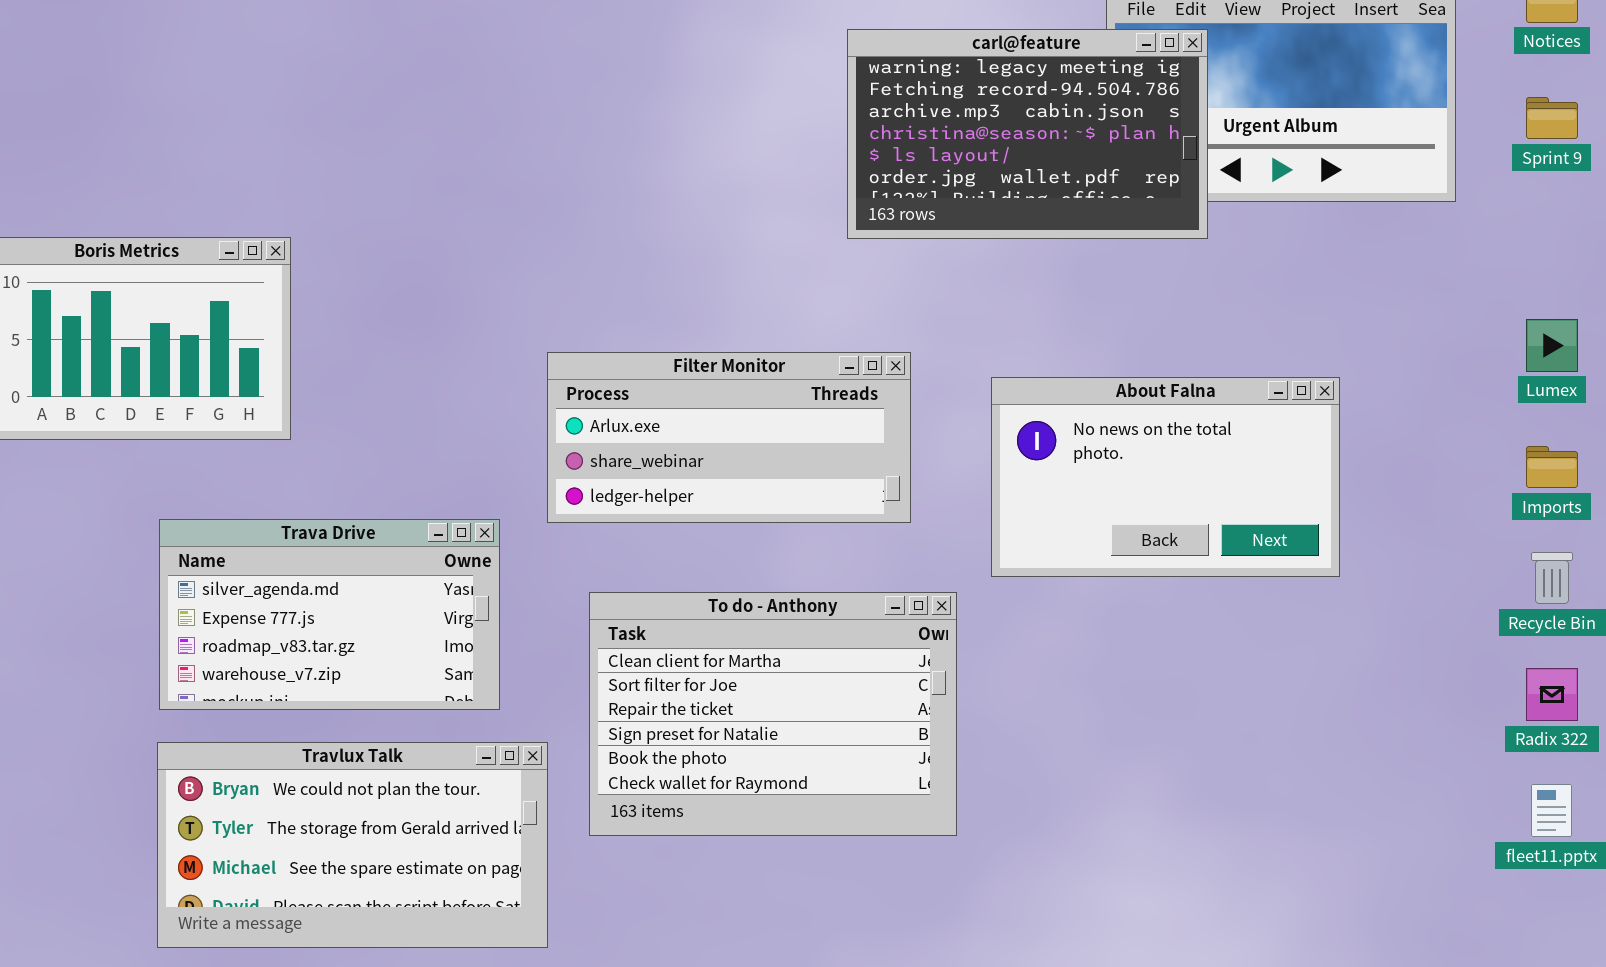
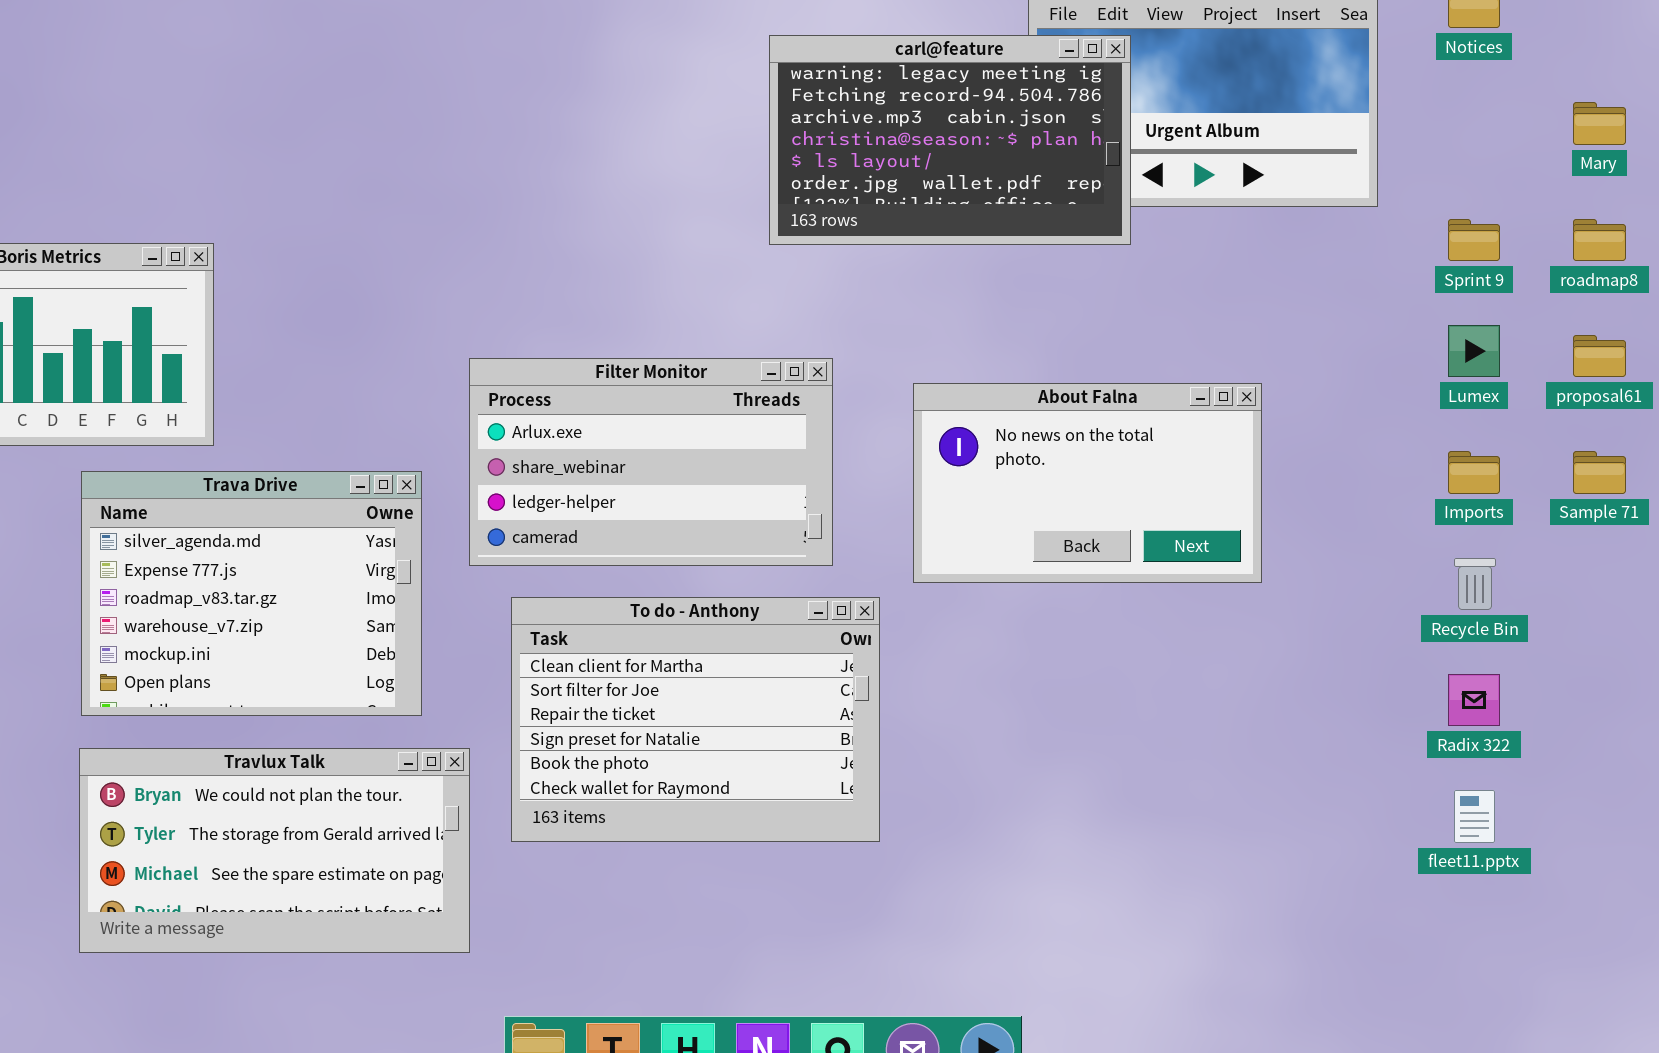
Sprint 9: [1526,97,1578,139] -> [1448,219,1500,261], moved
Filter Monitor: [547,352,911,523] -> [469,358,833,566], resized
Trava Drive: [159,519,500,710] -> [81,471,422,716], resized

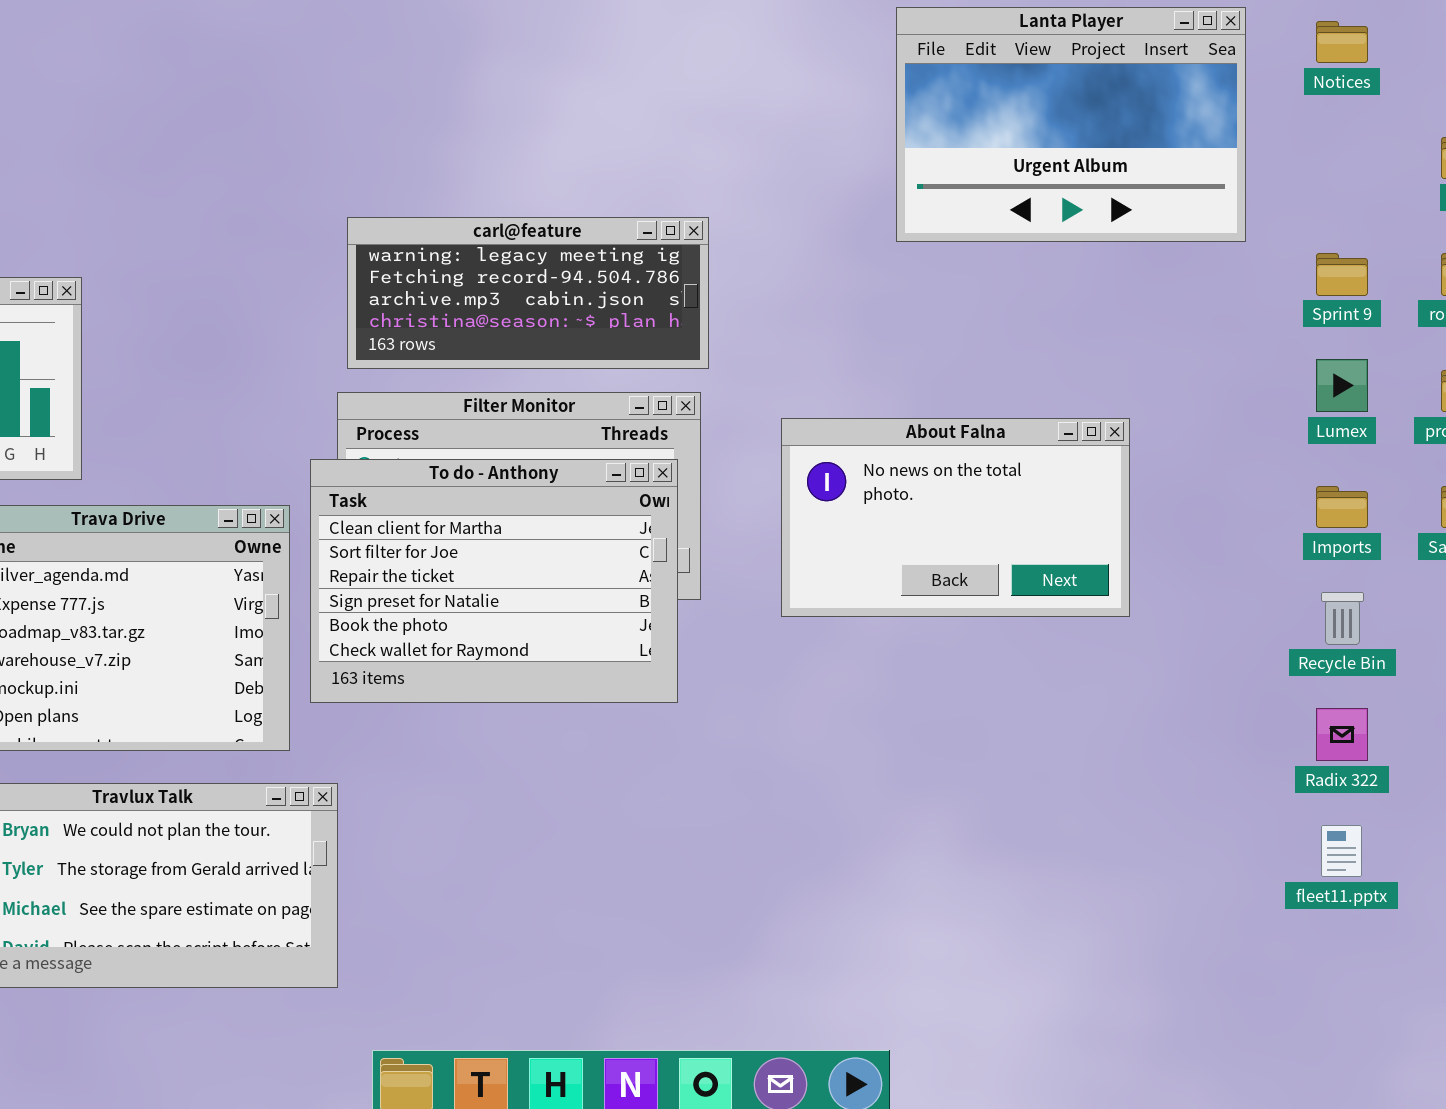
carl@feature: [769,35,1131,245] -> [347,217,709,369], moved, resized
To do - Anthony: [511,597,880,842] -> [310,459,678,703], moved

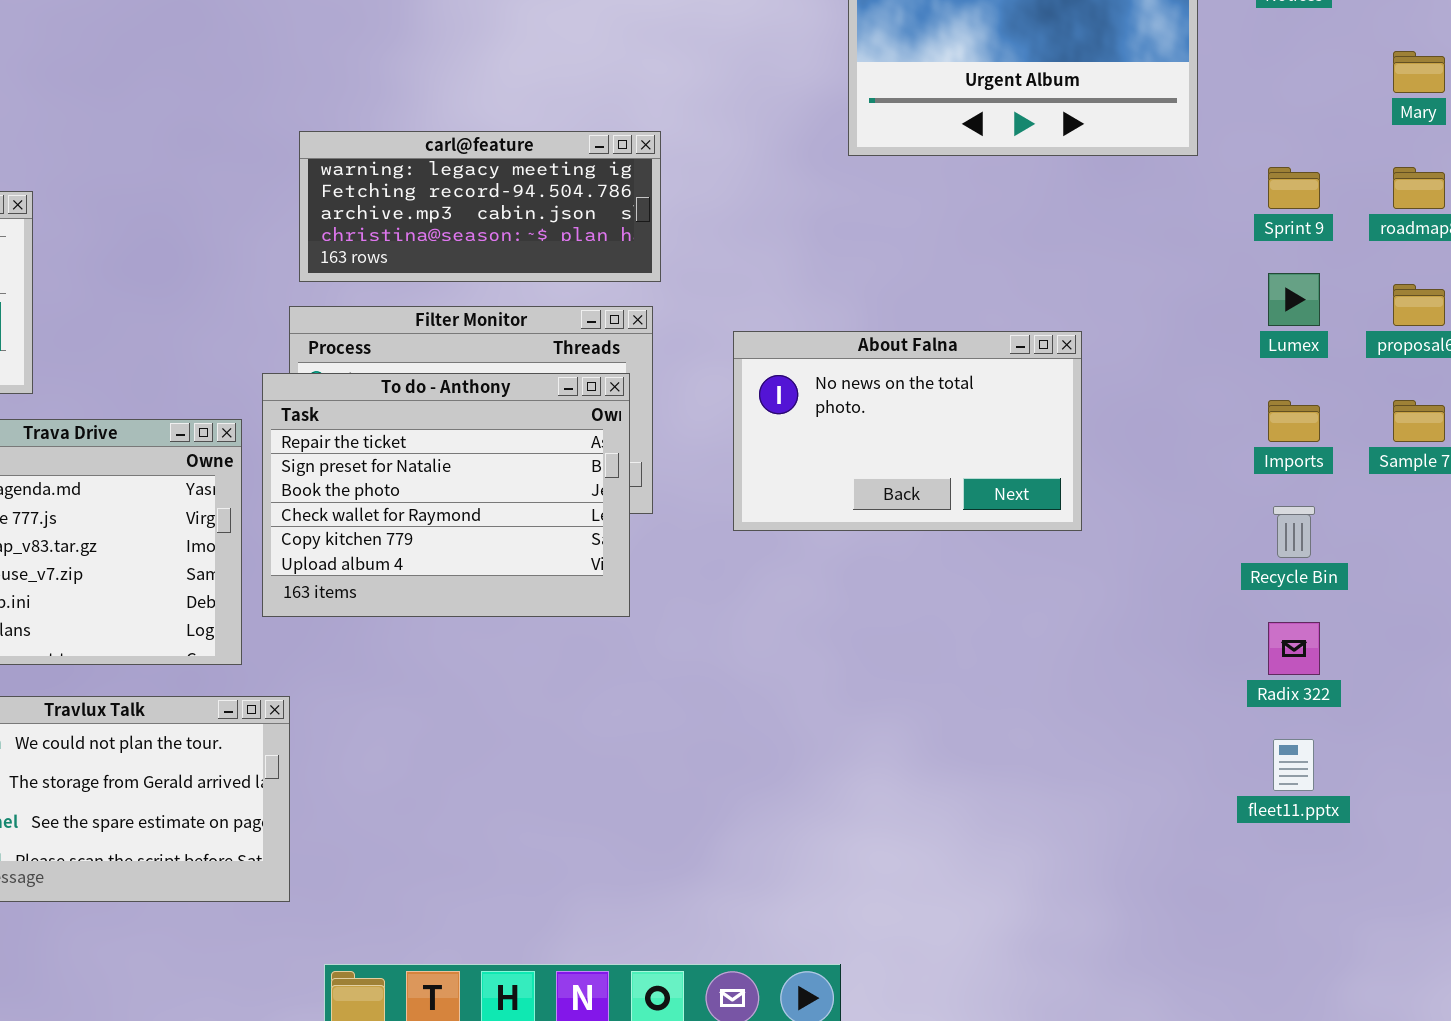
To do - Anthony: [310,459,678,703] -> [262,373,630,617], scrolled down 2 rows

